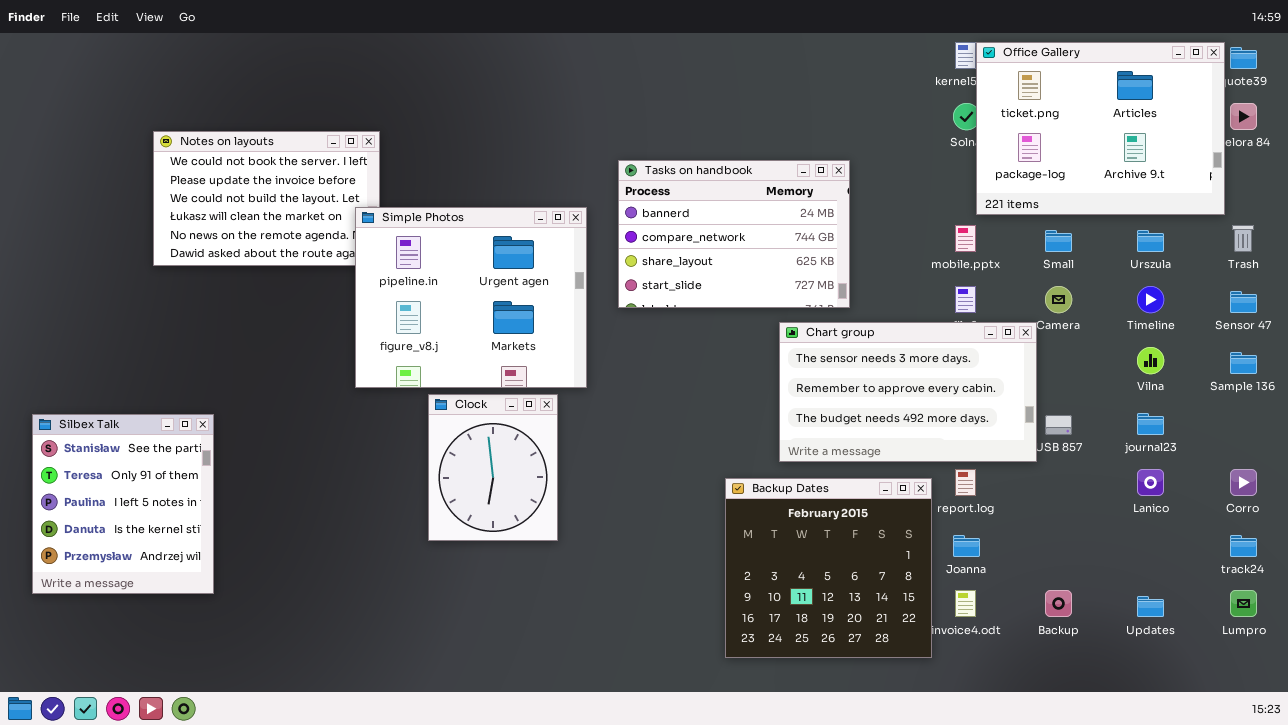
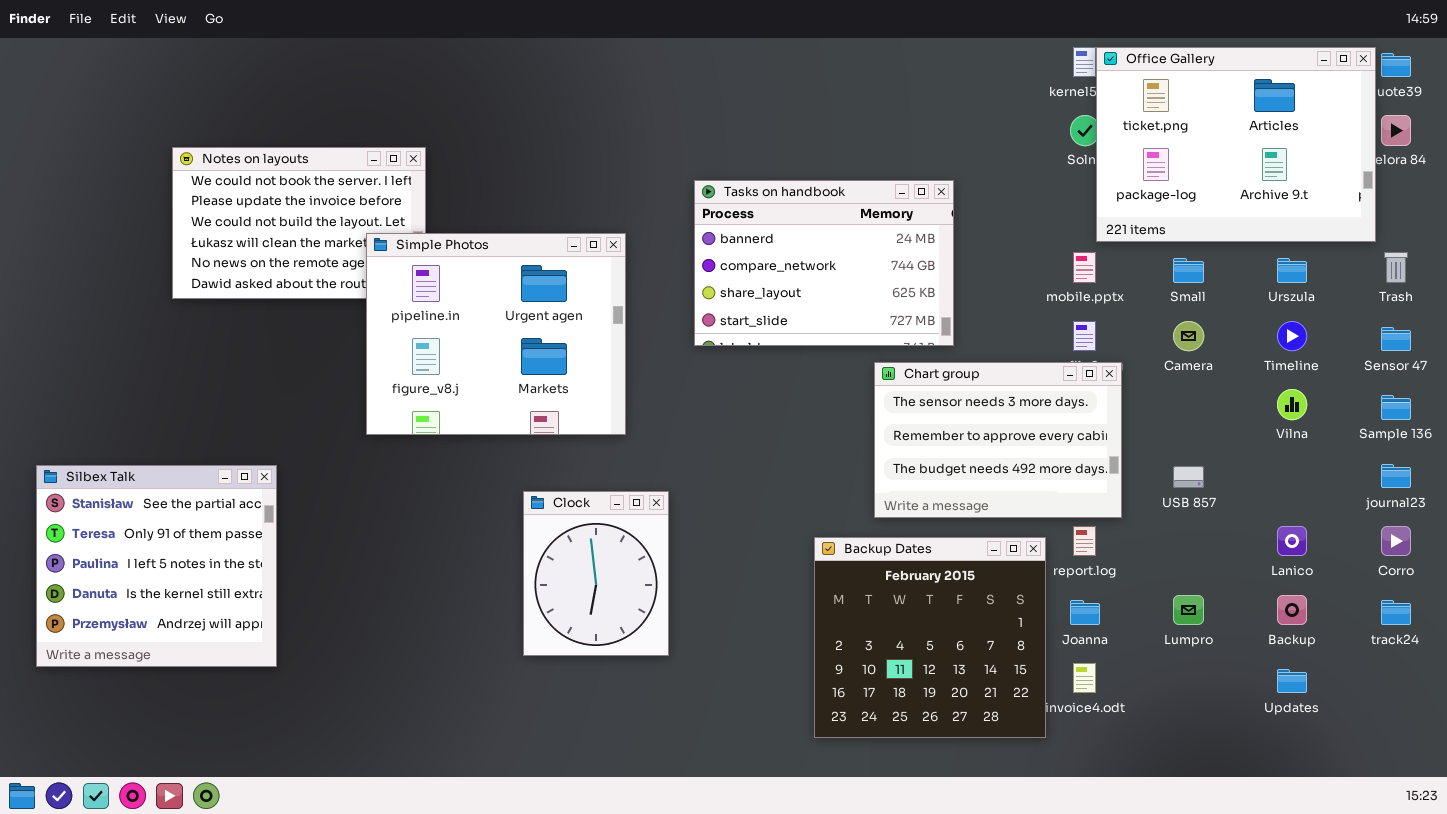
Simple Photos: [355,207,587,388] -> [366,233,626,435], moved
Chart group: [779,322,1037,462] -> [874,362,1122,518], resized
Clock: [428,394,558,541] -> [523,491,669,656], moved
journal23: [1137,413,1164,435] -> [1381,464,1411,488], moved
Silbex Talk: [32,414,214,594] -> [36,465,277,667], resized
Backup: [1045,590,1072,617] -> [1277,595,1307,625], moved
Lumpro: [1230,590,1257,617] -> [1173,595,1204,625], moved

